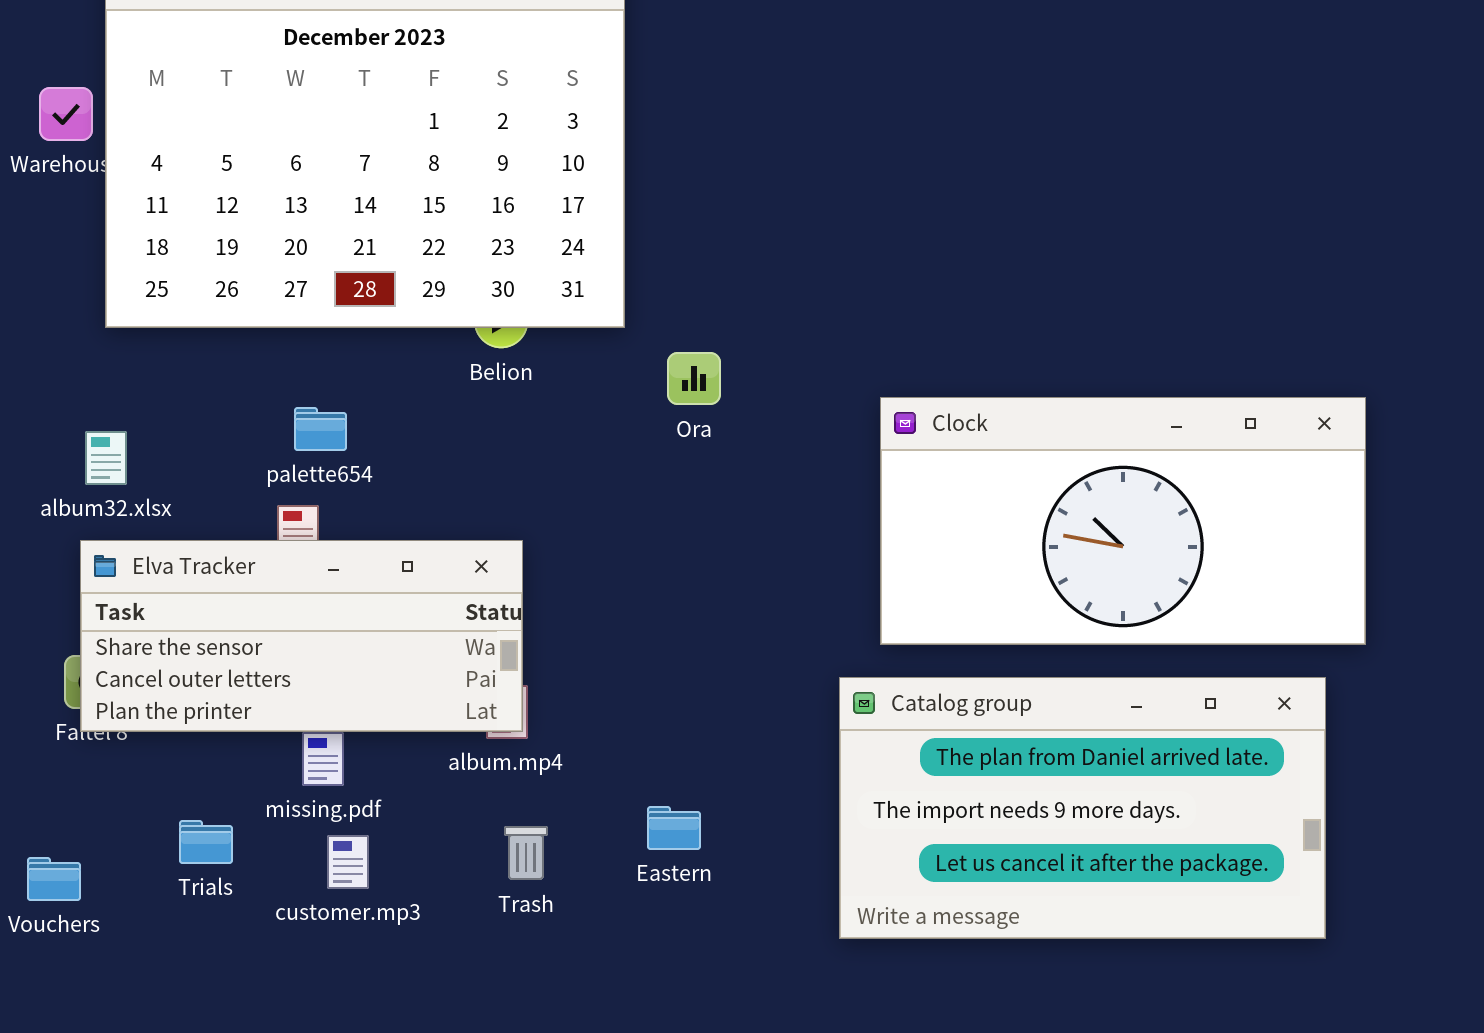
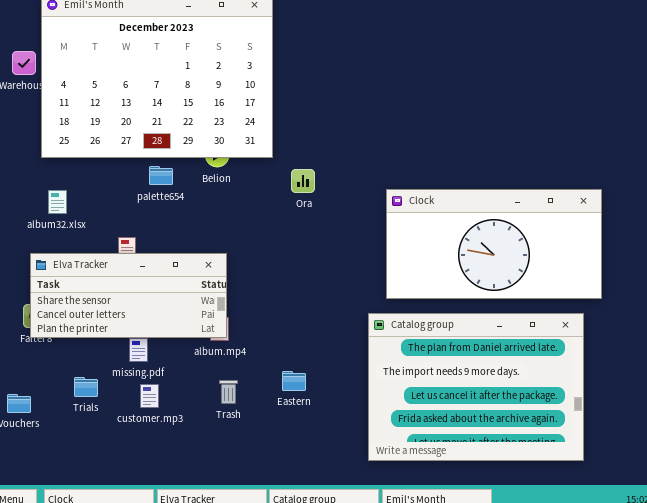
palette654: [294,407,347,451] -> [149,166,173,185], moved
album32.xlsx: [85,431,127,485] -> [48,190,67,214], moved
Catalog group: [839,677,1326,939] -> [368,313,584,461], resized

